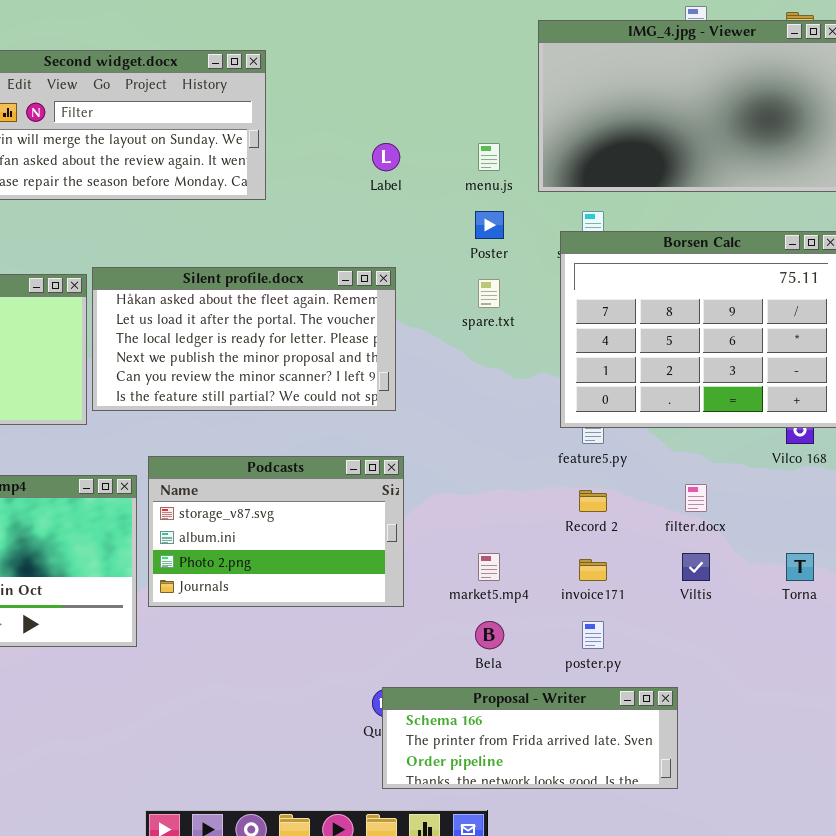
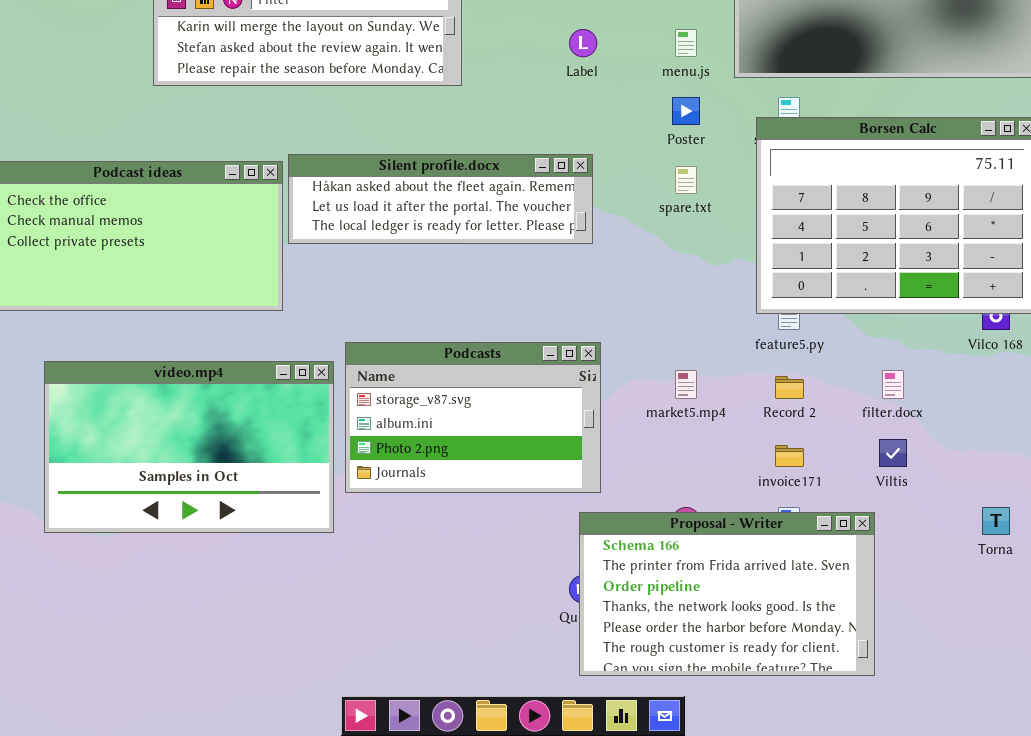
Silent profile.docx: [92,267,396,411] -> [288,154,593,244], resized
market5.mp4: [478,553,500,581] -> [675,370,697,399], moved
Torna: [786,553,814,581] -> [982,507,1010,535], moved
Proposal - Writer: [382,687,678,789] -> [579,512,875,676], resized

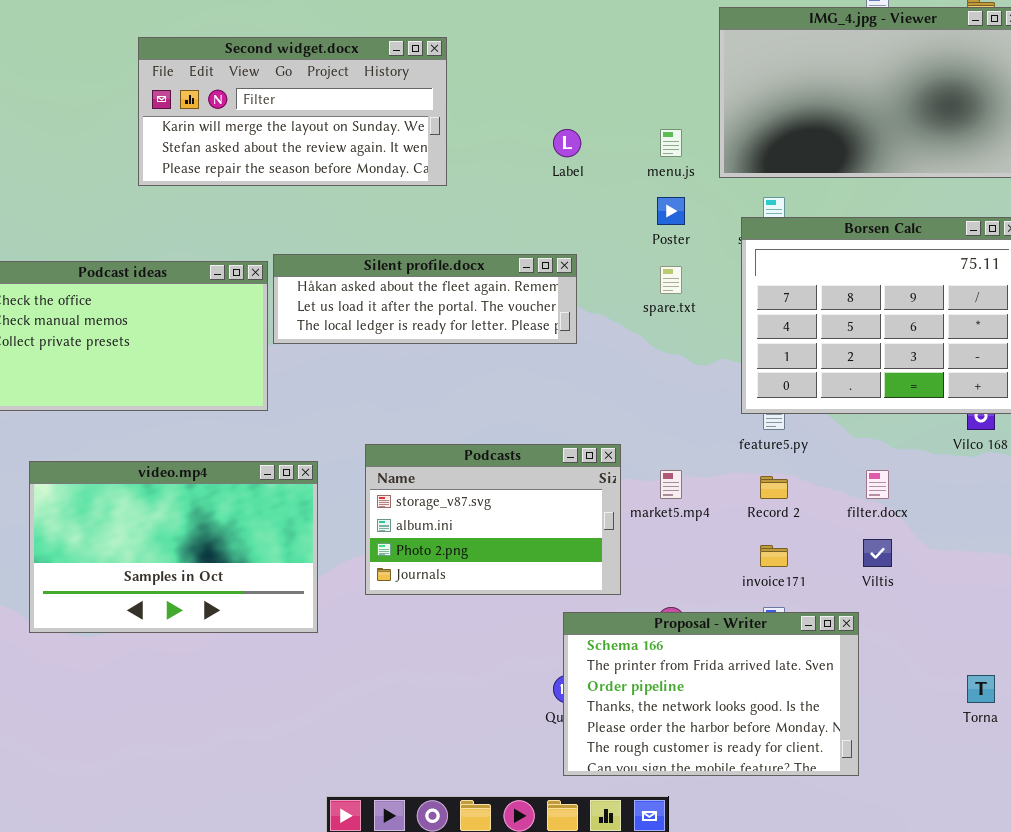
Podcasts: [345,342,601,493] -> [365,444,621,595], moved
Torna: [982,507,1010,535] -> [967,675,995,703], moved

